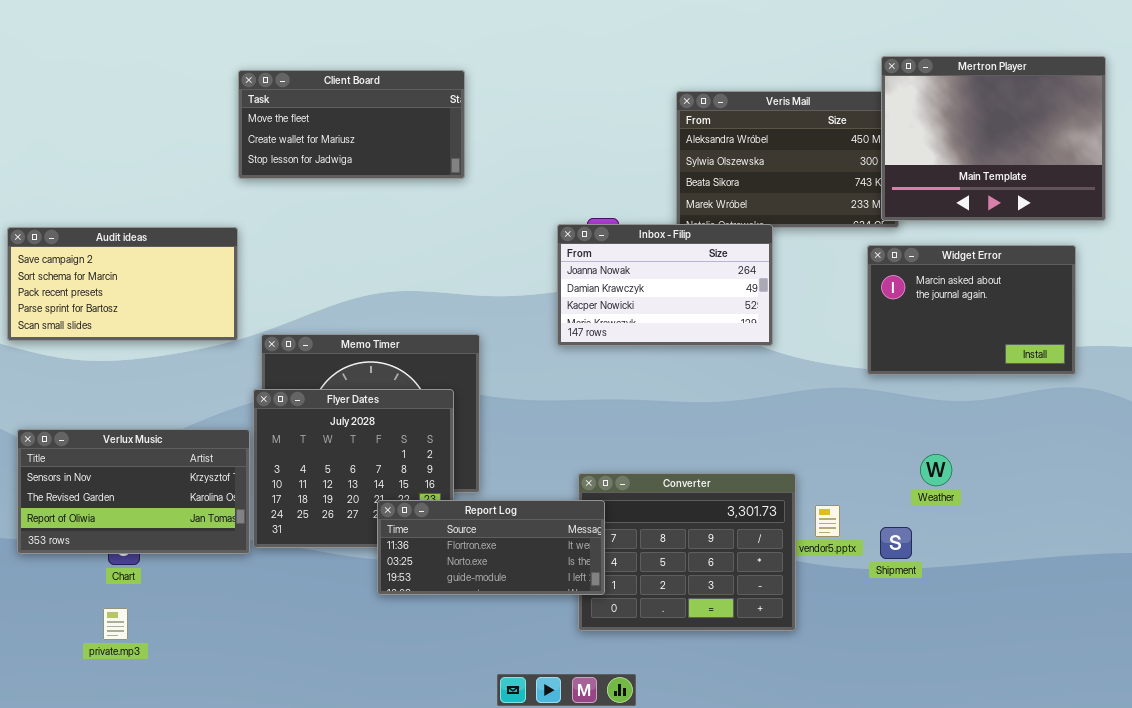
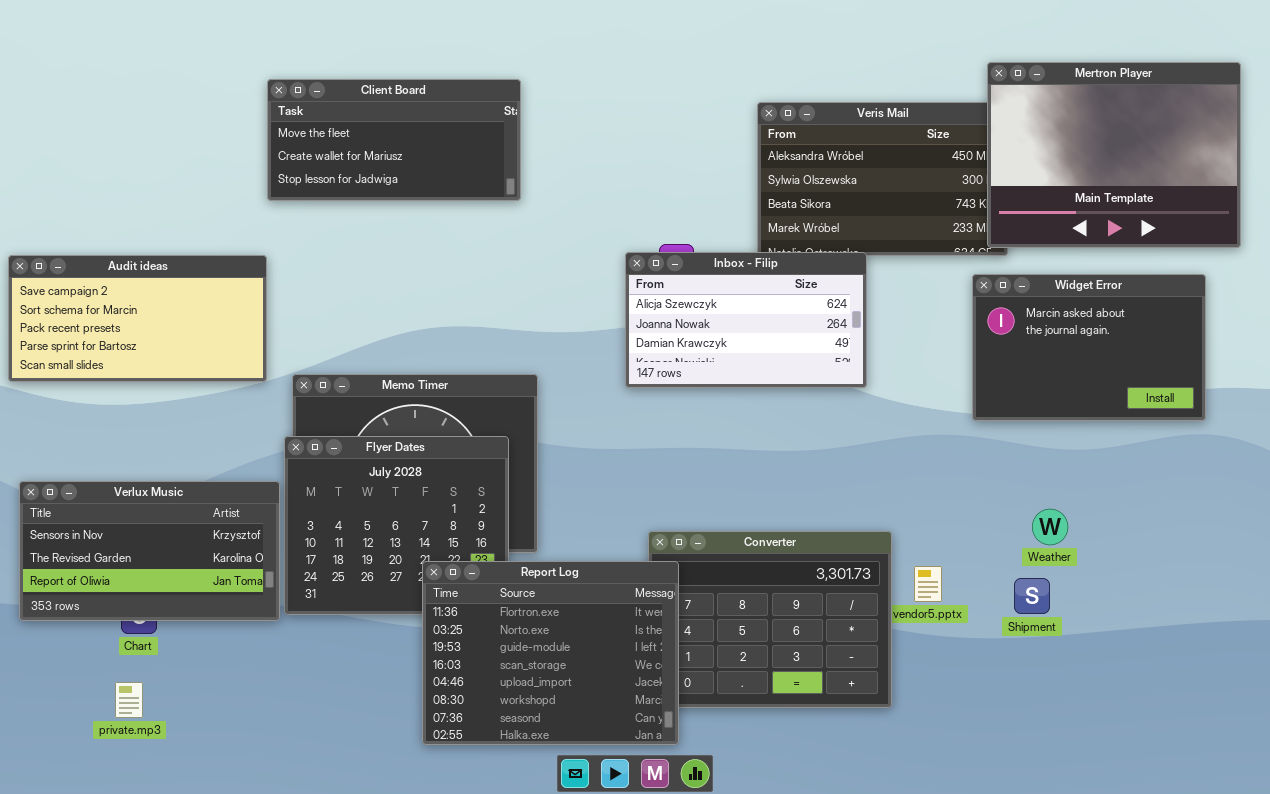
Inbox - Filip: [557,224,773,346] -> [625,252,867,388], scrolled up 1 row
Report Log: [377,500,605,595] -> [422,561,679,745], resized
Shipment: [880,527,912,559] -> [1014,578,1050,614], moved

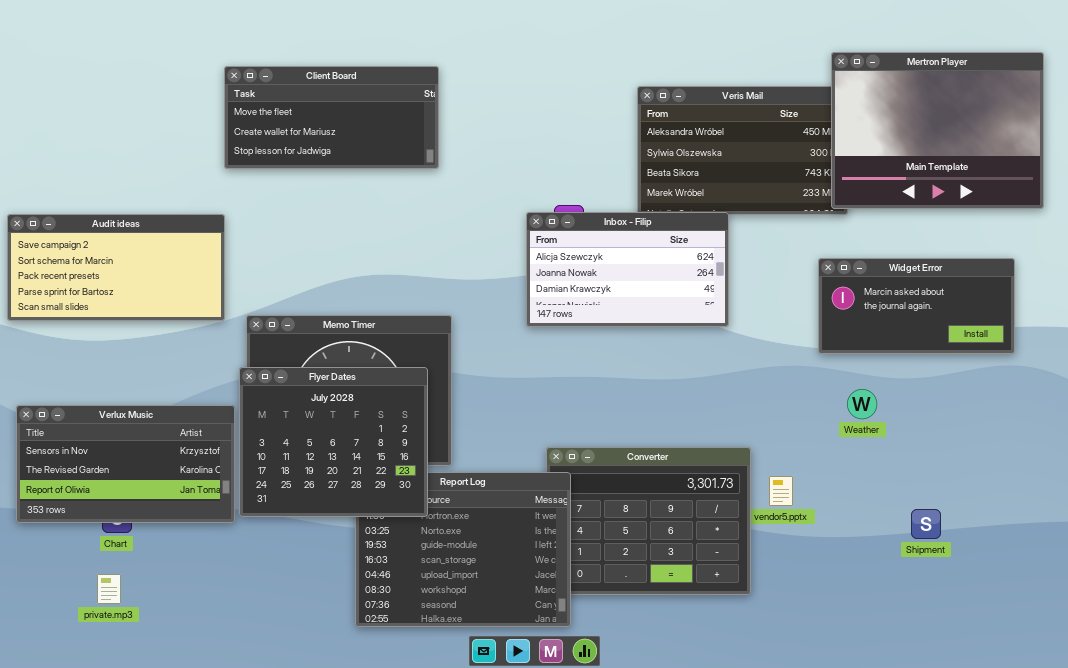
Widget Error: [972,274,1206,421] -> [818,258,1015,354], resized
Flyer Dates: [284,436,509,615] -> [239,367,428,517], raised
Weather: [1032,509,1068,545] -> [847,389,877,419], moved
Shipment: [1014,578,1050,614] -> [911,509,941,539], moved

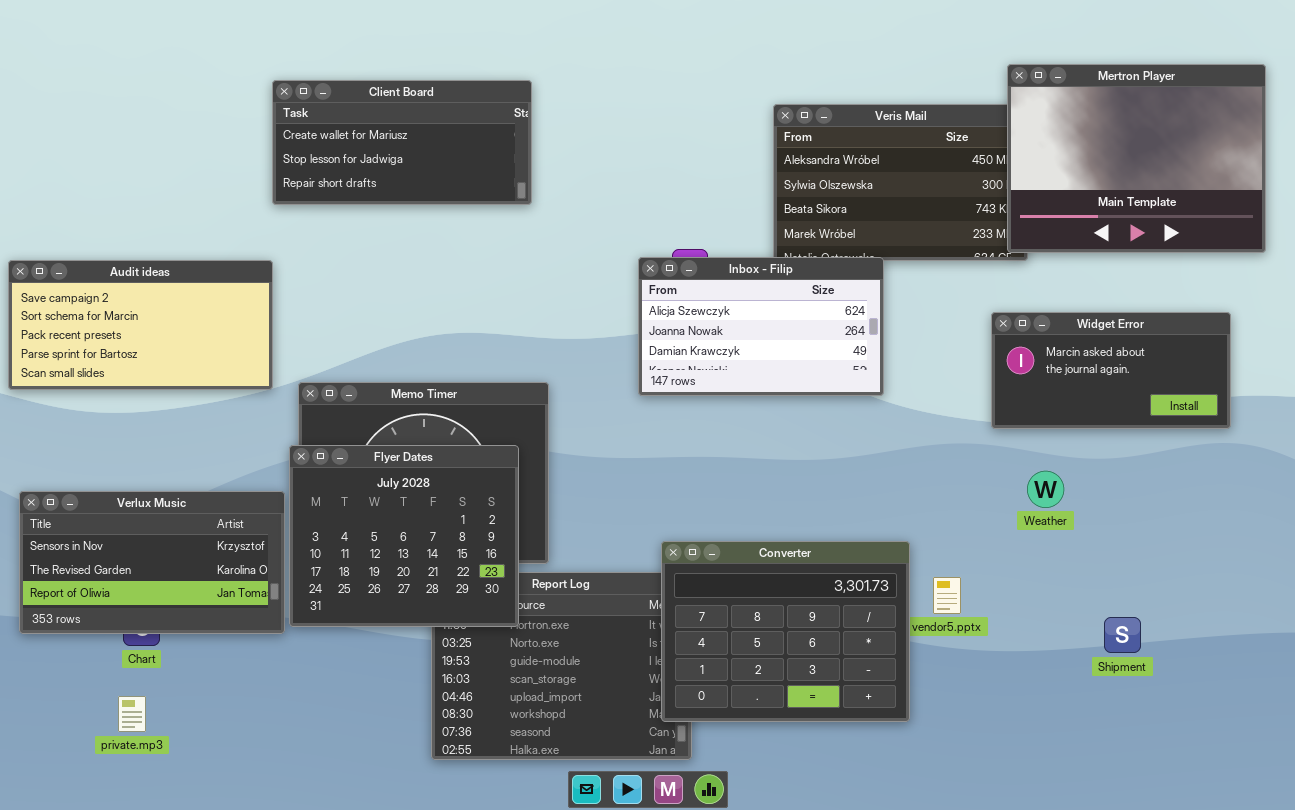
Client Board: [224,66,439,169] -> [272,80,532,205], scrolled down 1 row
Converter: [546,447,751,595] -> [661,541,910,722], raised

